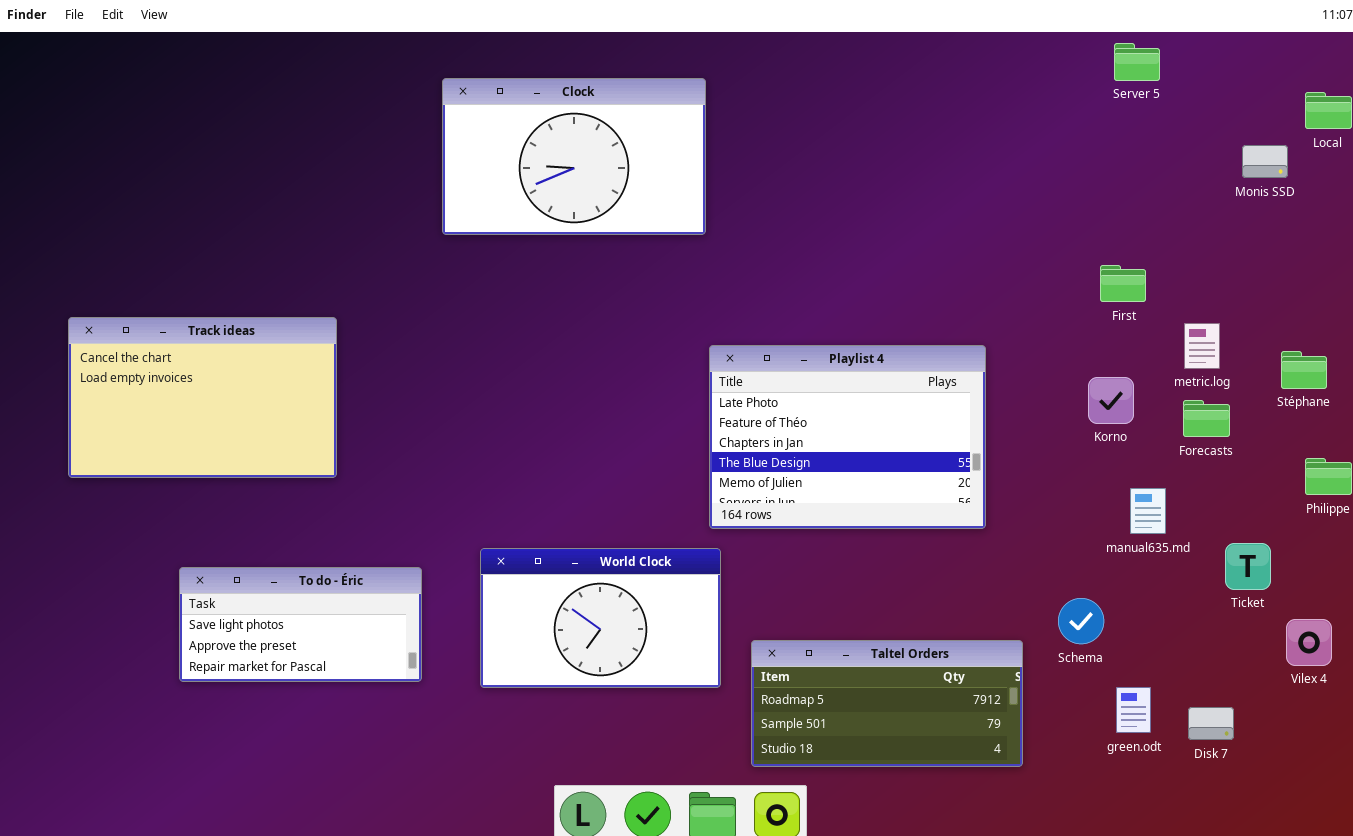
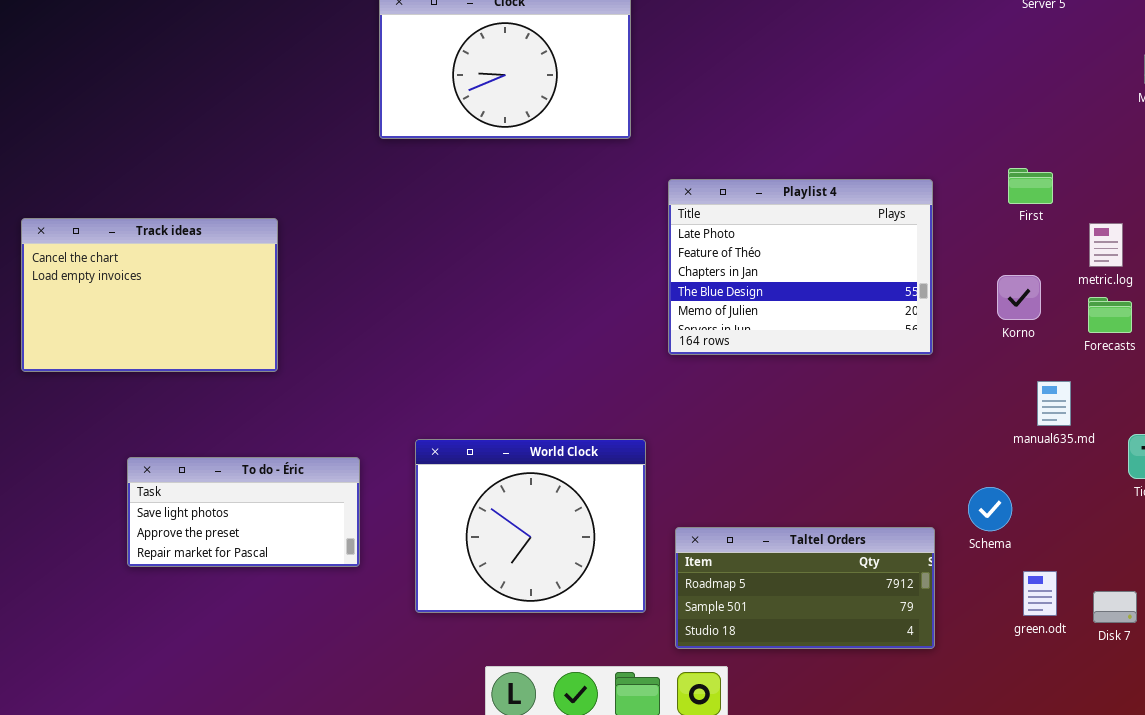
Playlist 4: [709,345,986,529] -> [668,179,933,355], moved
World Clock: [480,548,721,688] -> [415,439,646,613], resized

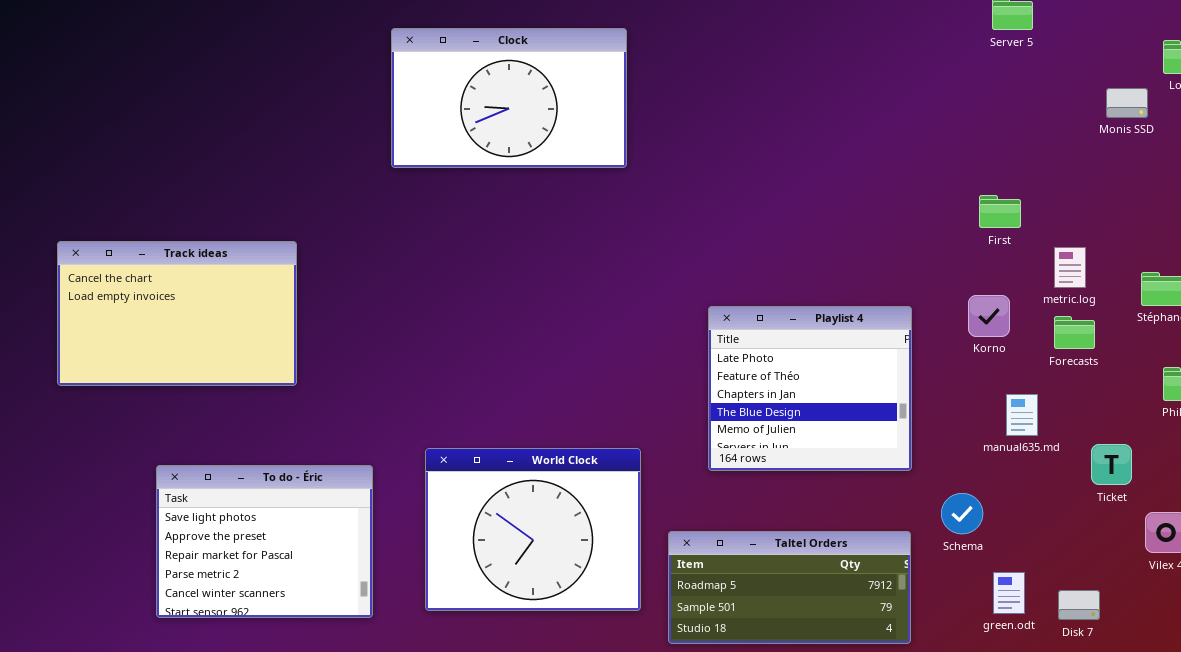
Playlist 4: [668,179,933,355] -> [708,306,912,471], moved, resized
To do - Éric: [127,457,360,567] -> [156,465,373,618], resized

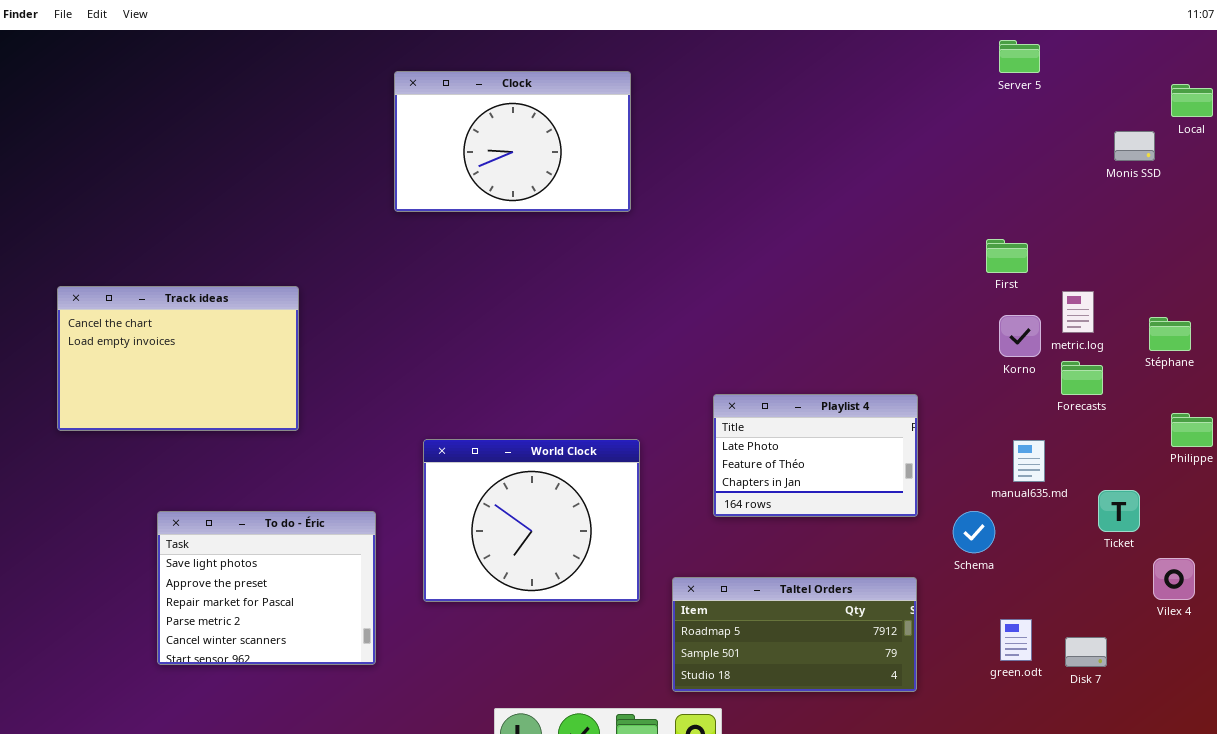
Korno: [968,295,1010,337] -> [999,315,1041,357], moved
Playlist 4: [708,306,912,471] -> [713,394,918,517], resized
World Clock: [425,448,641,611] -> [423,439,640,602], moved
Schema: [941,493,983,534] -> [953,511,995,553], moved

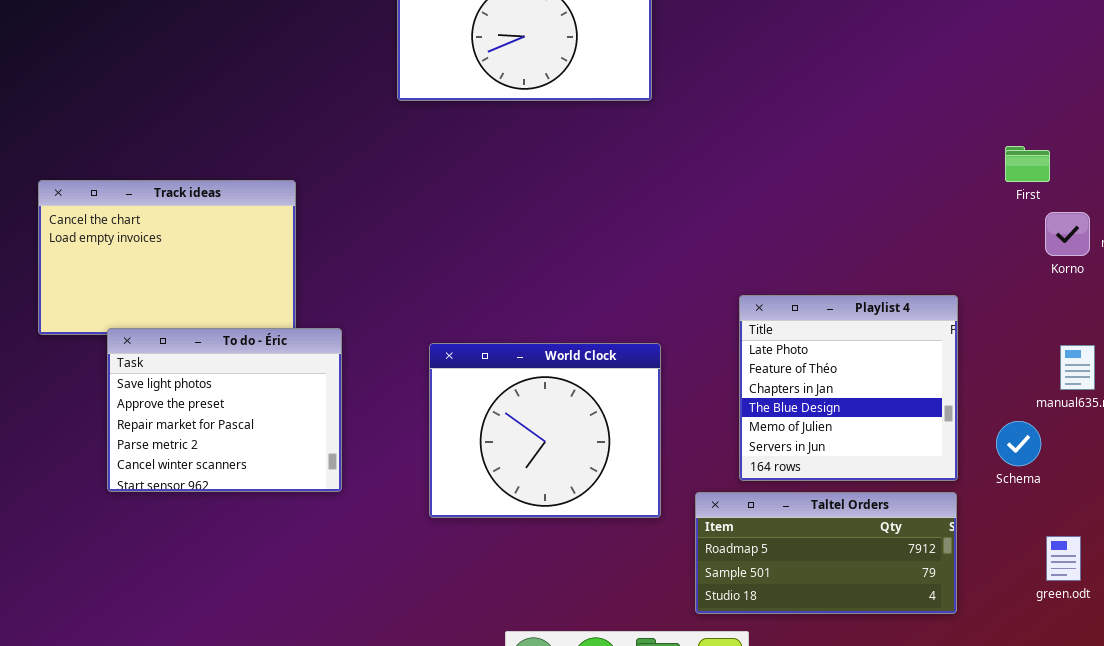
First: [986,239,1028,273] -> [1005,146,1050,182], moved
Playlist 4: [713,394,918,517] -> [739,295,958,481], resized
To do - Éric: [157,511,376,665] -> [107,328,342,492], moved

